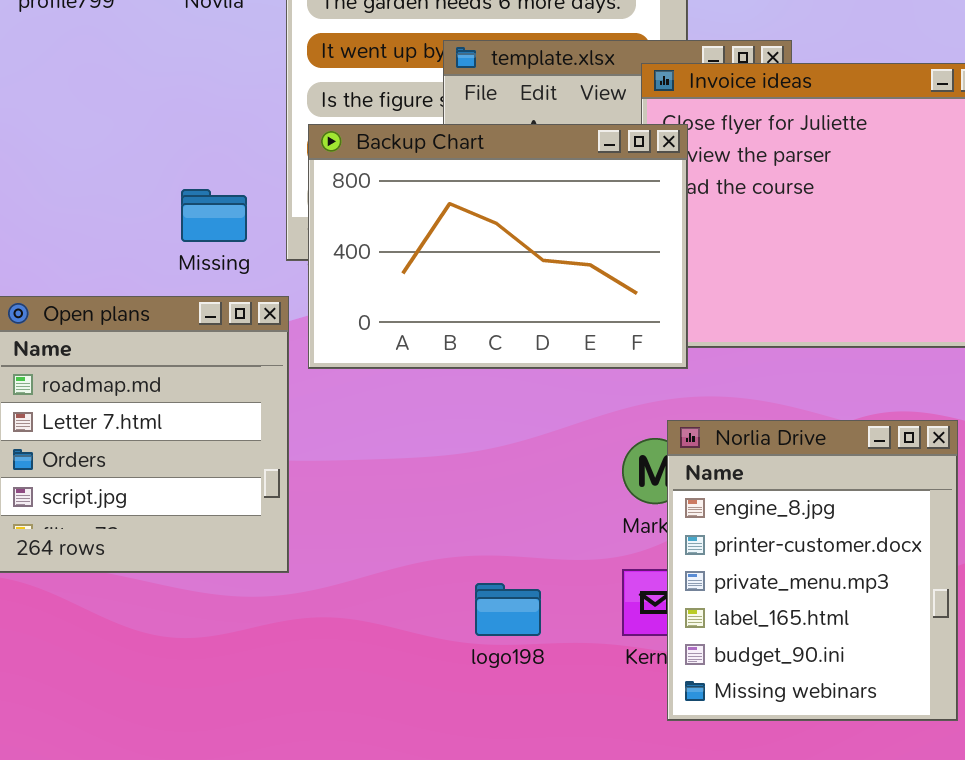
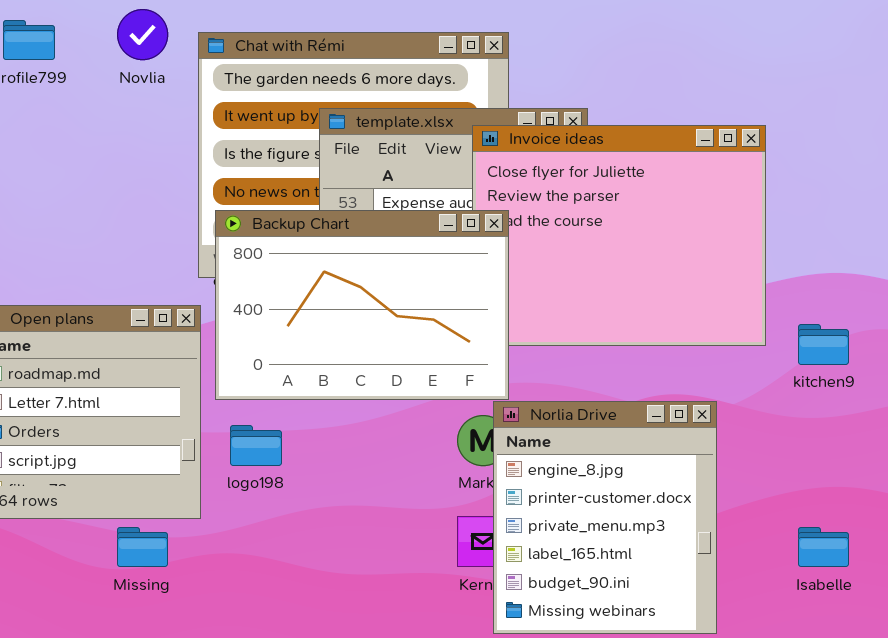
Backup Chart: [308,124,688,369] -> [215,210,509,400], moved
Missing: [181,189,247,242] -> [117,527,168,567], moved
logo198: [475,583,541,636] -> [230,425,282,466], moved

